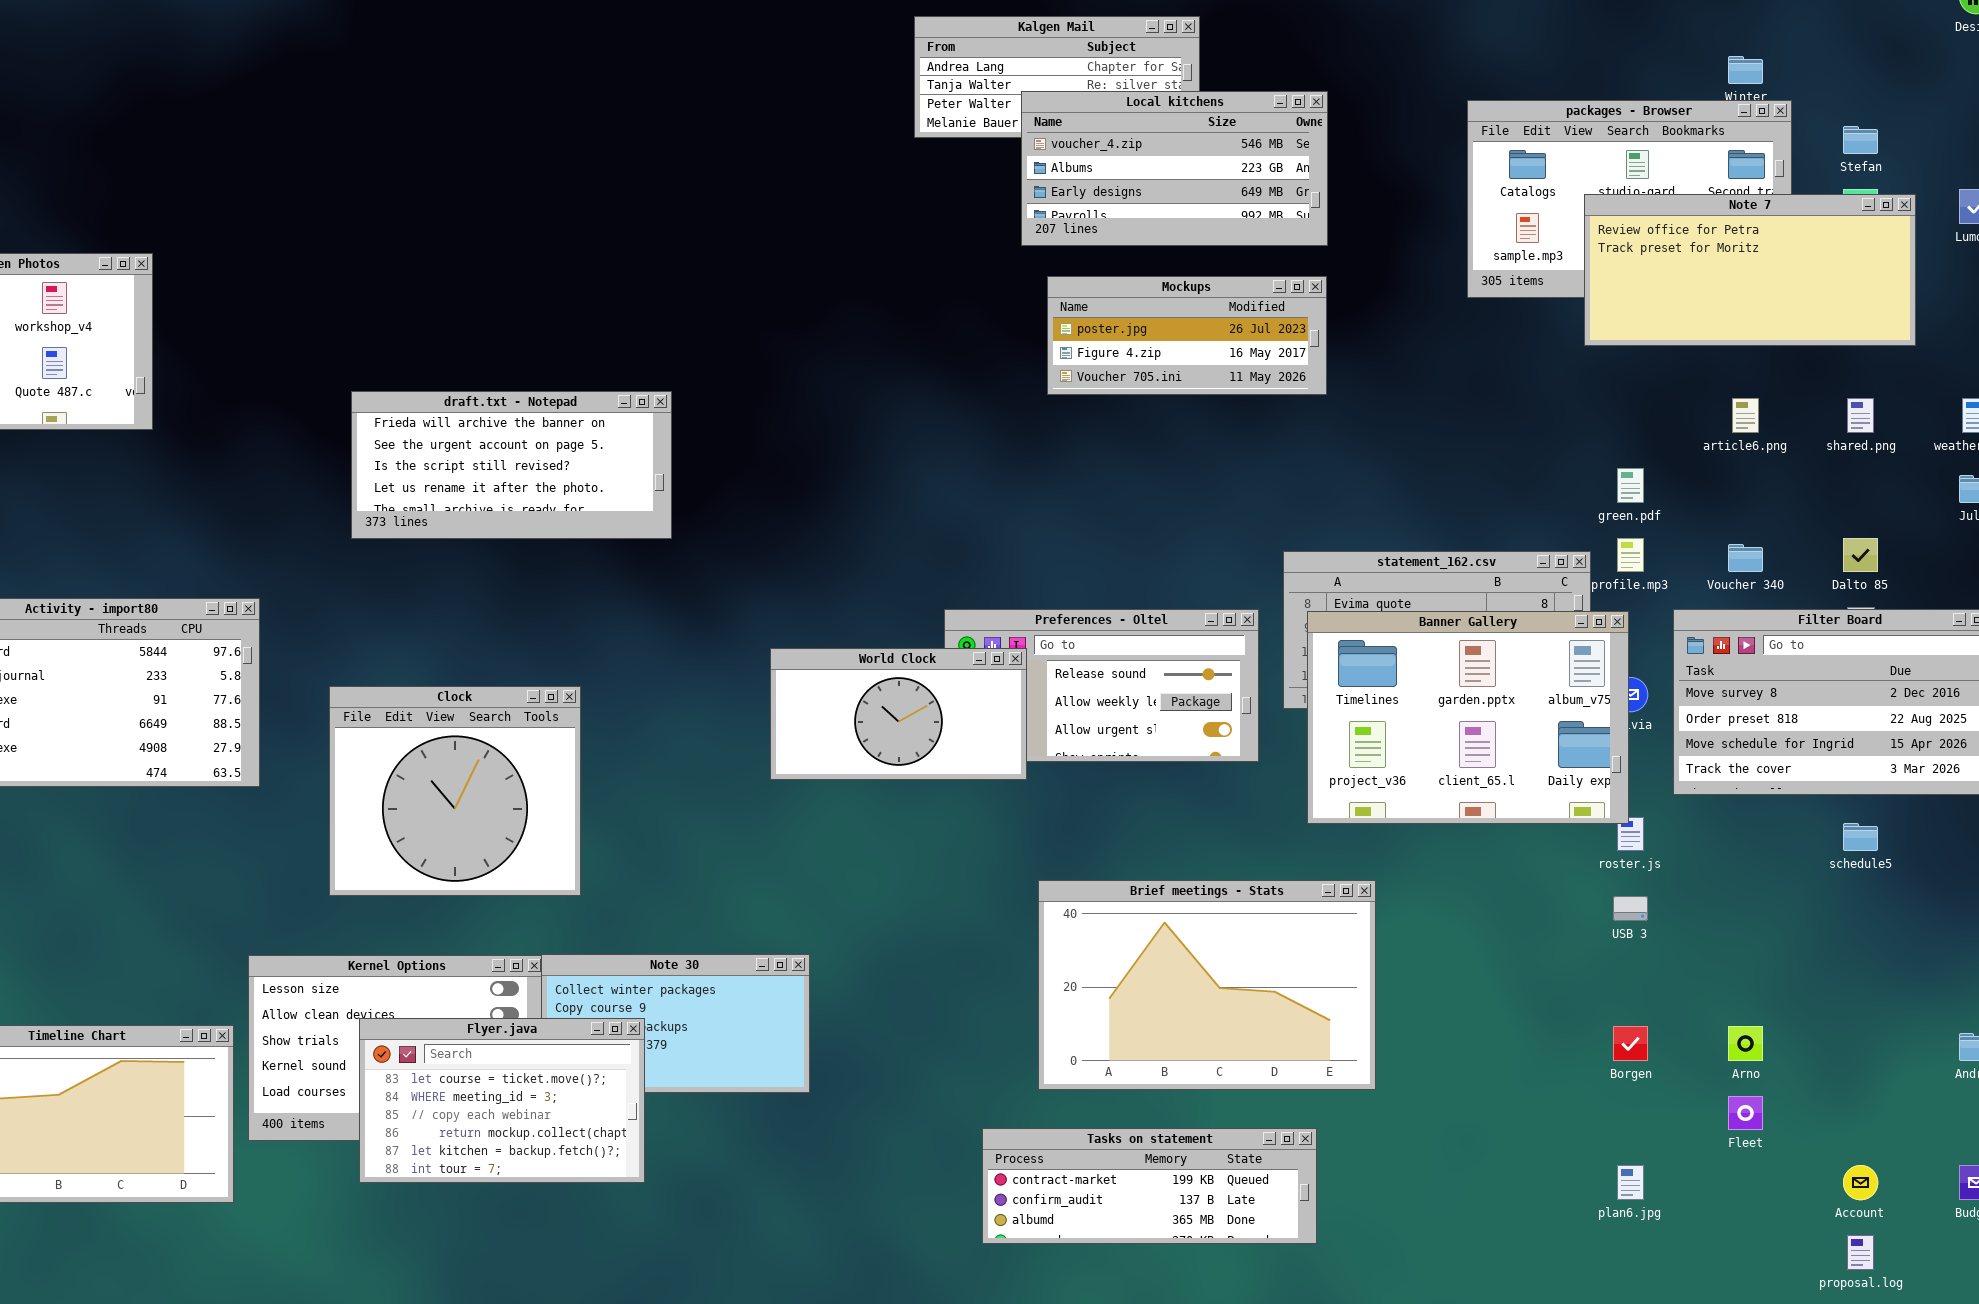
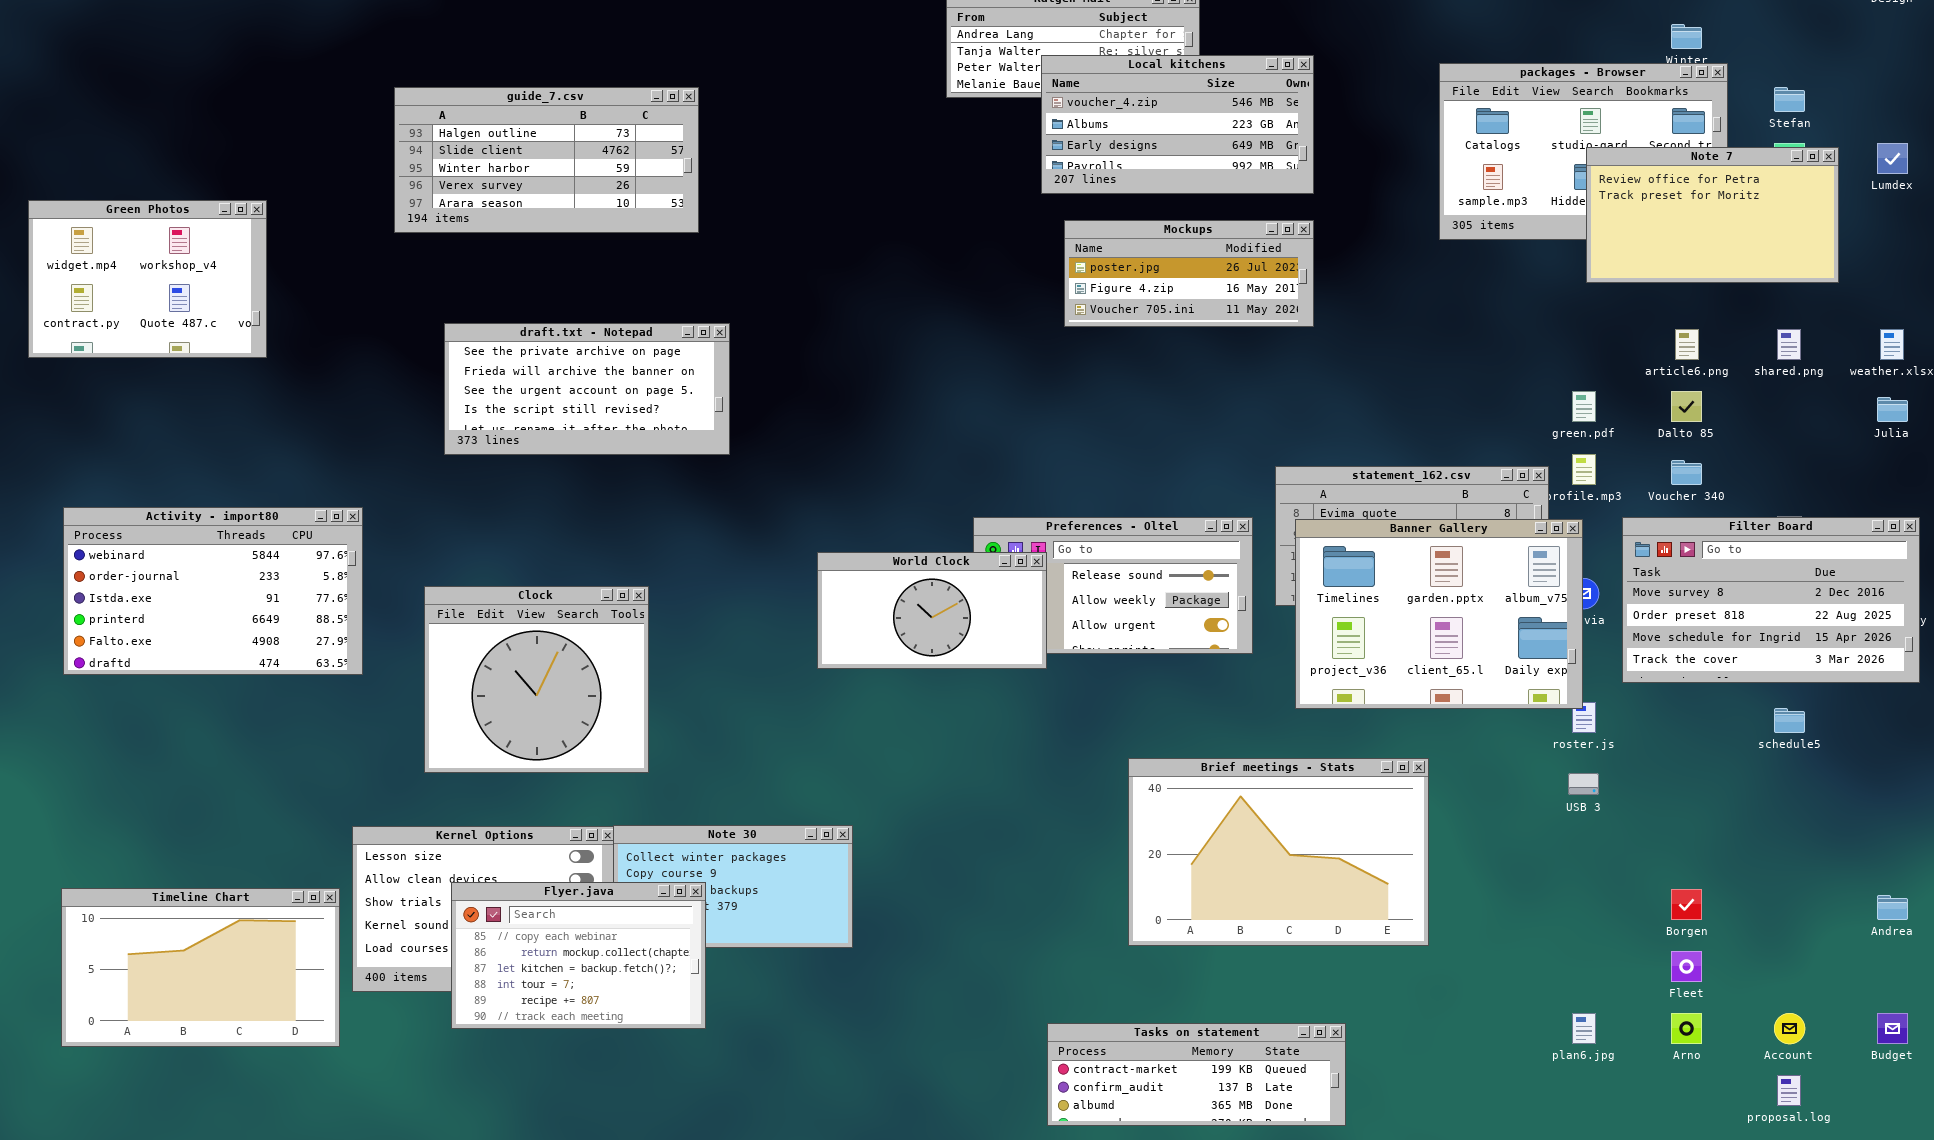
guide_7.csv: none -> [394,87,699,233], opened
Note 7: [1584,194,1916,346] -> [1586,147,1839,283], resized
draft.txt - Notepad: [351,391,672,539] -> [444,323,730,455], scrolled up 1 row
Dalto 85: [1843,538,1878,572] -> [1671,391,1702,422], moved
Brief meetings - Stats: [1038,880,1376,1090] -> [1128,758,1429,946], moved
Flyer.java: [359,1018,645,1183] -> [451,882,706,1029], scrolled down 2 rows
Borgen: [1613,1026,1648,1061] -> [1671,889,1702,920], moved
Arno: [1728,1026,1763,1061] -> [1671,1013,1702,1044], moved
Tasks on statement: [982,1128,1317,1244] -> [1047,1023,1346,1126], moved

